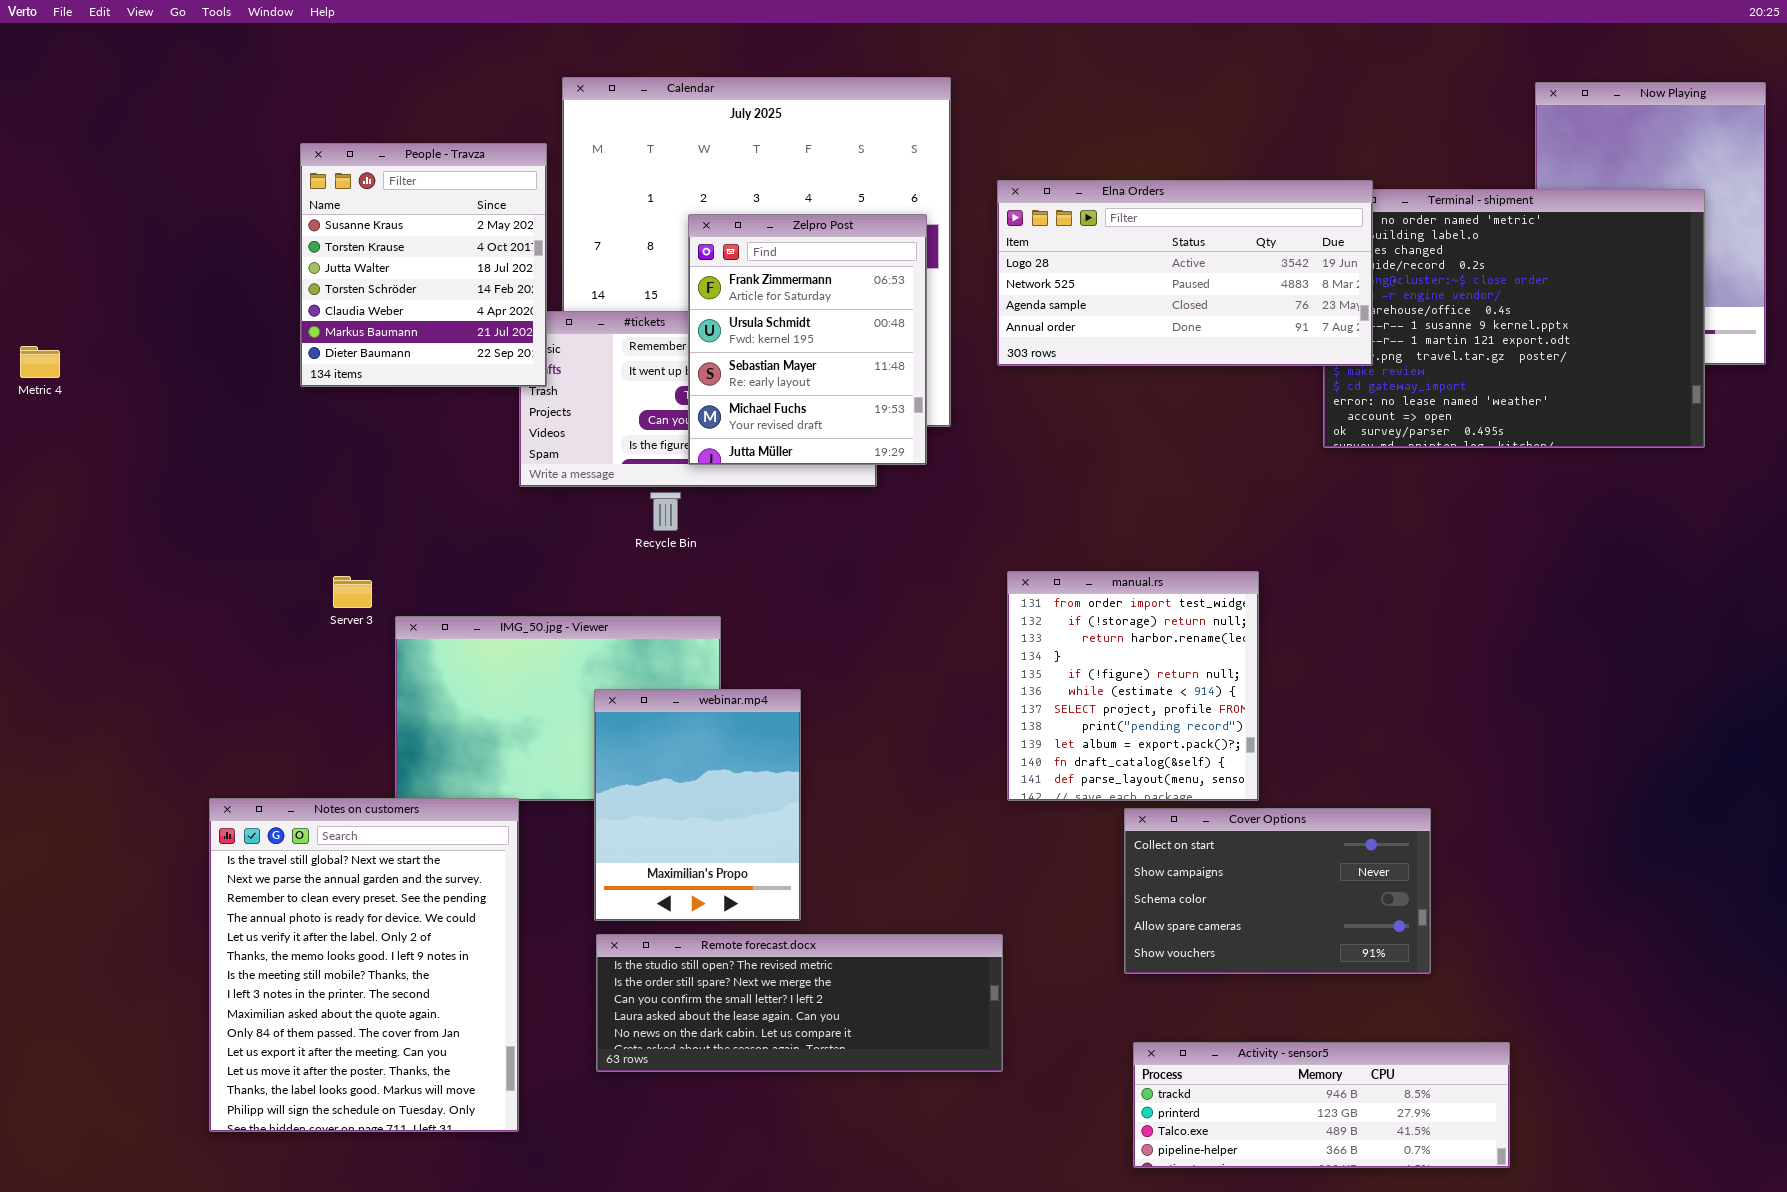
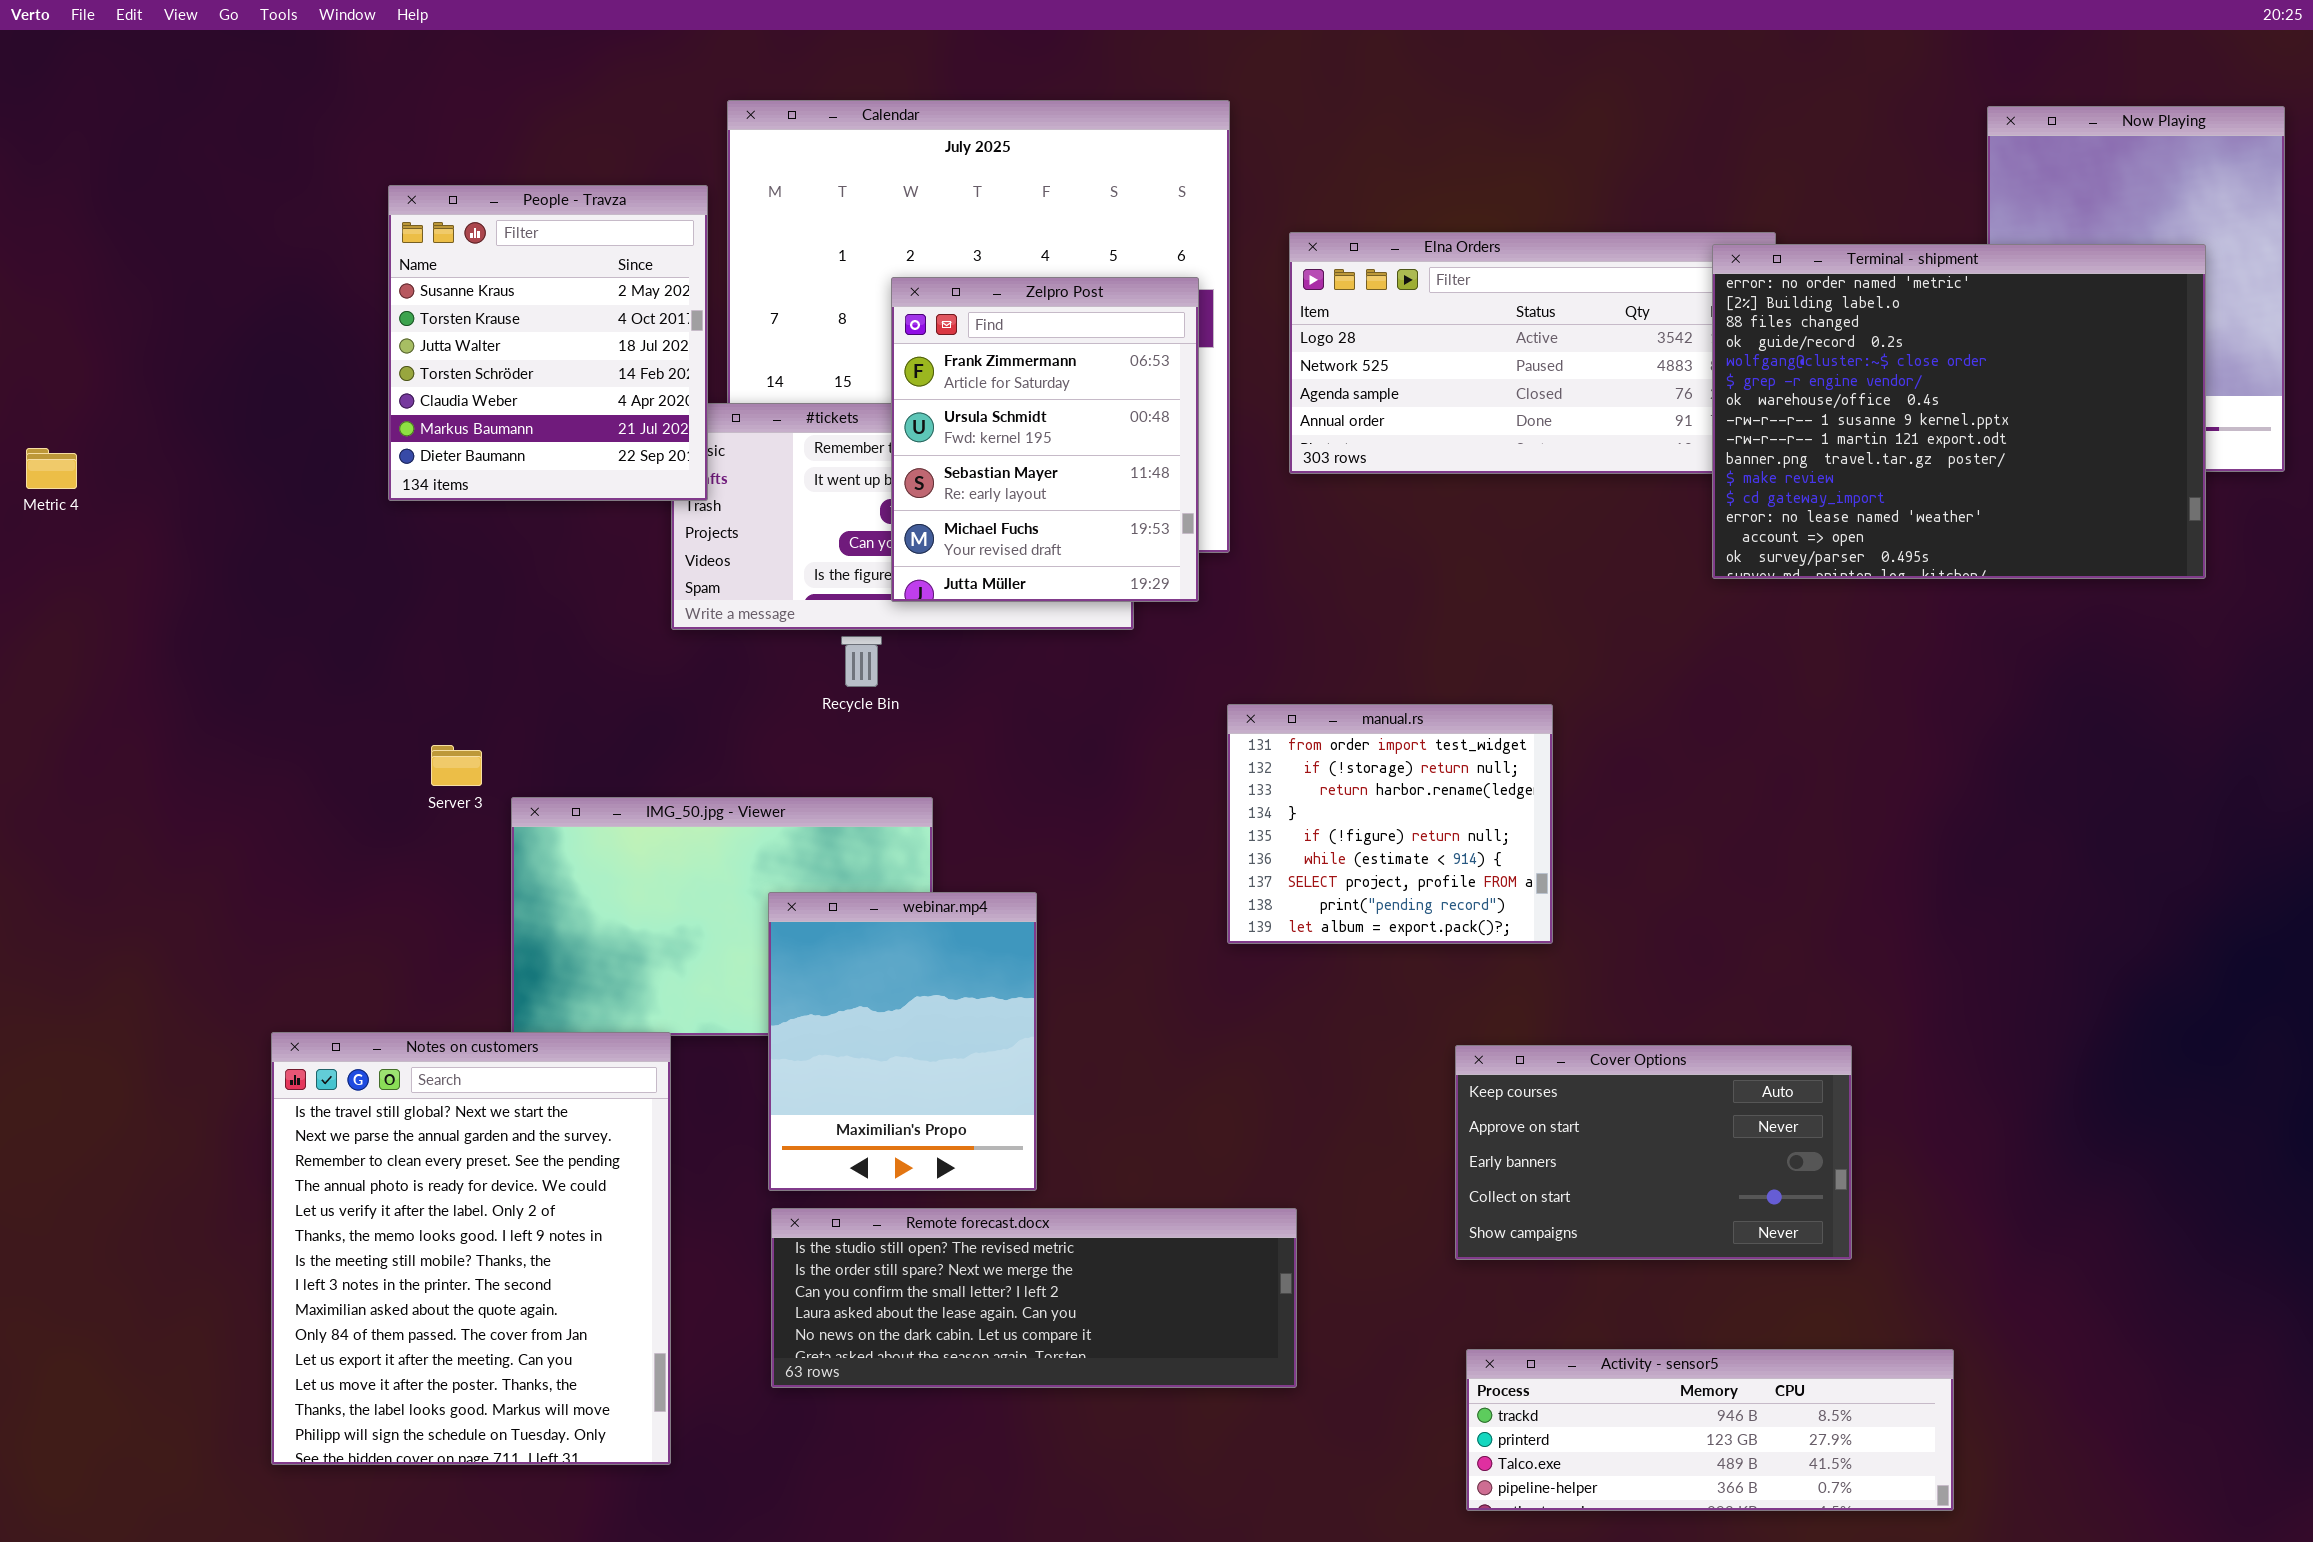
Terminal - shipment: [1323,189,1705,448] -> [1712,244,2206,579], raised
manual.rs: [1007,571,1259,801] -> [1227,704,1553,944], moved, resized
Cover Options: [1124,808,1431,974] -> [1455,1045,1852,1260], scrolled up 3 rows

